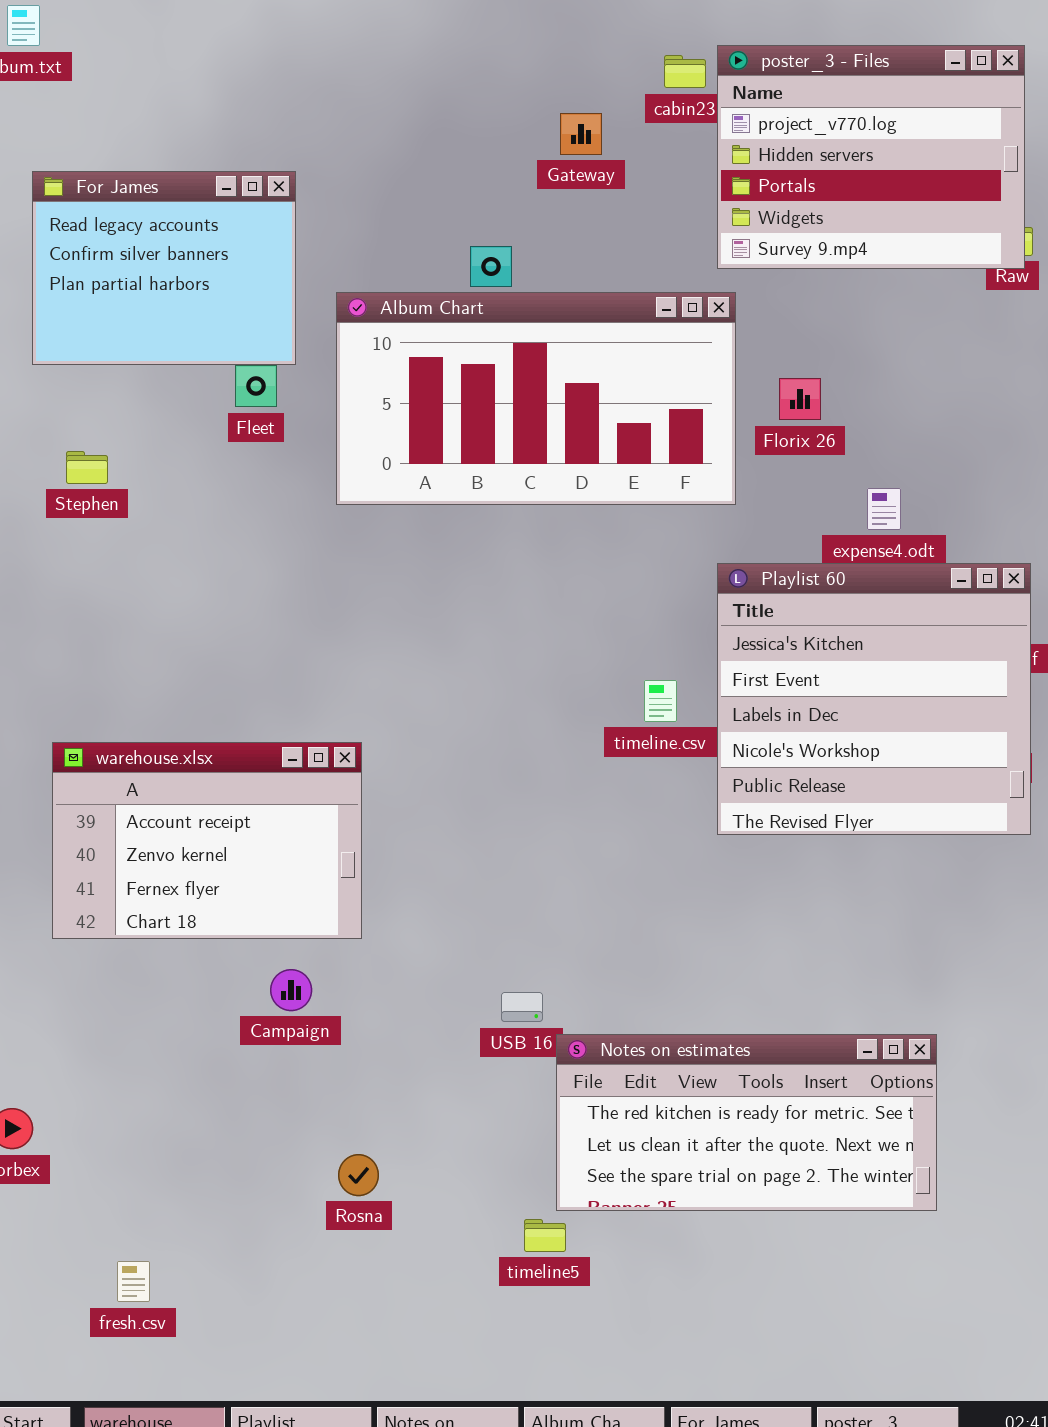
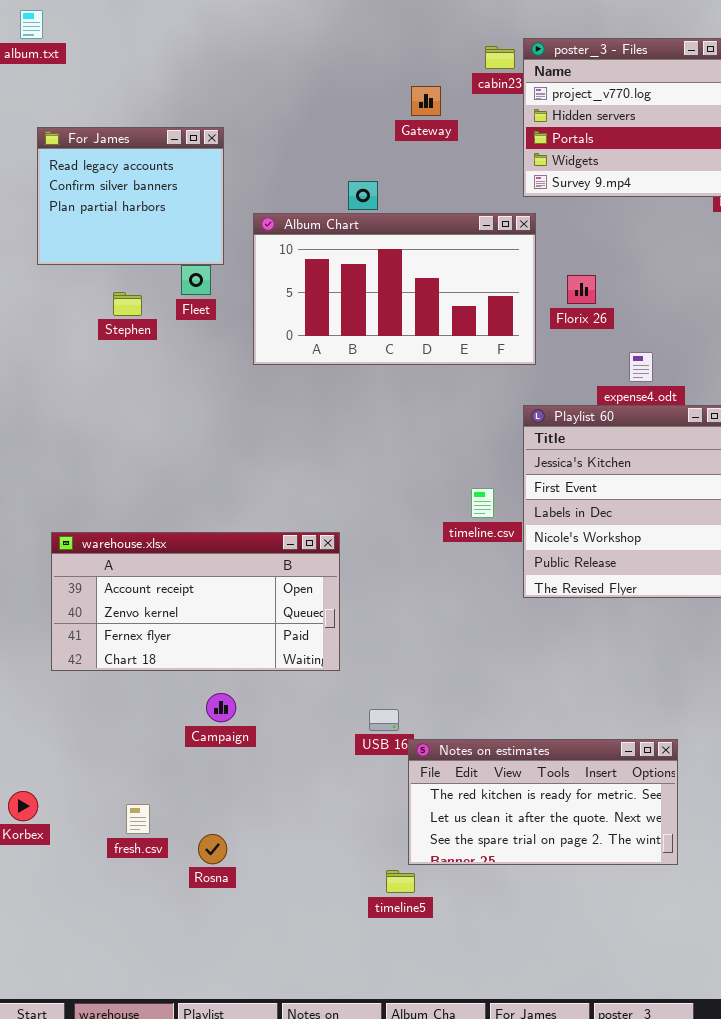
Stephen: [66,451,108,484] -> [113,292,142,316], moved
warehouse.xlsx: [52,742,362,939] -> [51,532,340,671], resized
Rosna: [338,1154,379,1196] -> [198,834,227,864], moved
fresh.csv: [117,1261,150,1302] -> [126,804,150,834], moved

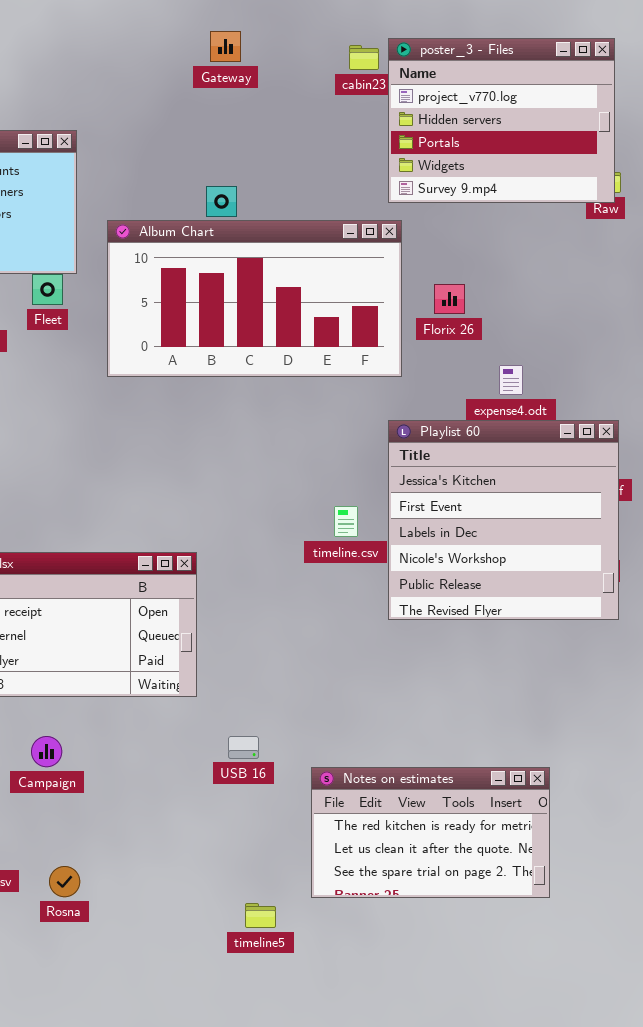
Gateway: [411,86,441,116] -> [210,31,241,62], moved
Campaign: [206,693,236,722] -> [31,736,62,767], moved
Notes on estimates: [408,739,678,865] -> [311,767,550,898], resized

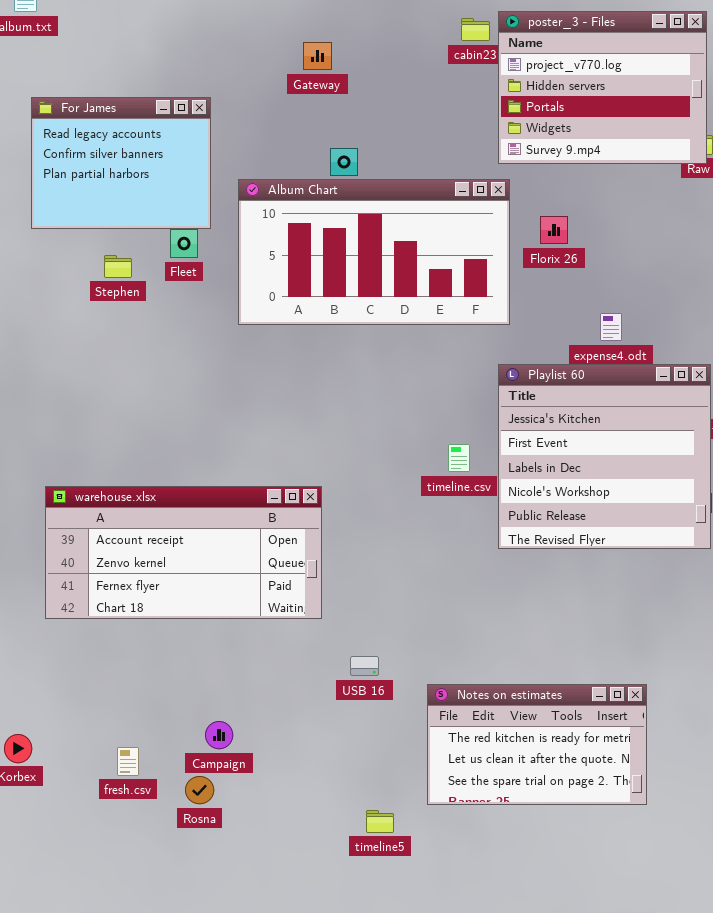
Gateway: [210,31,241,62] -> [303,42,332,70], moved
Florix 26: [434,284,465,314] -> [540,216,568,244], moved
Campaign: [31,736,62,767] -> [205,721,233,749], moved

